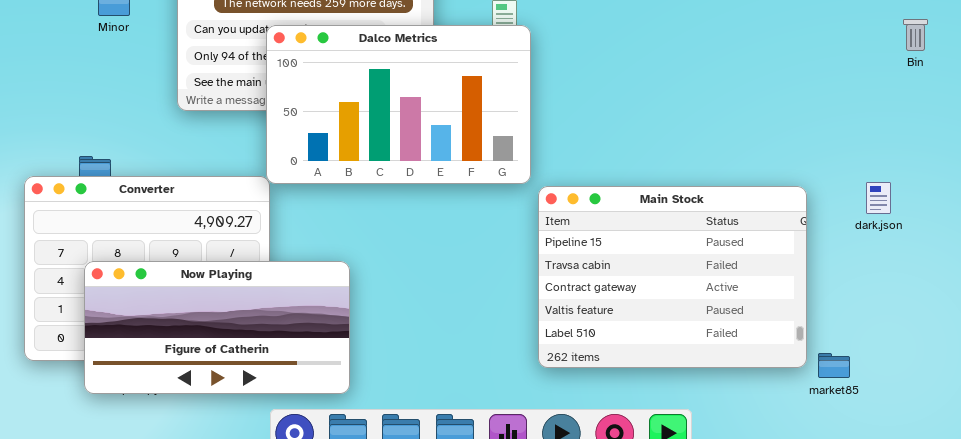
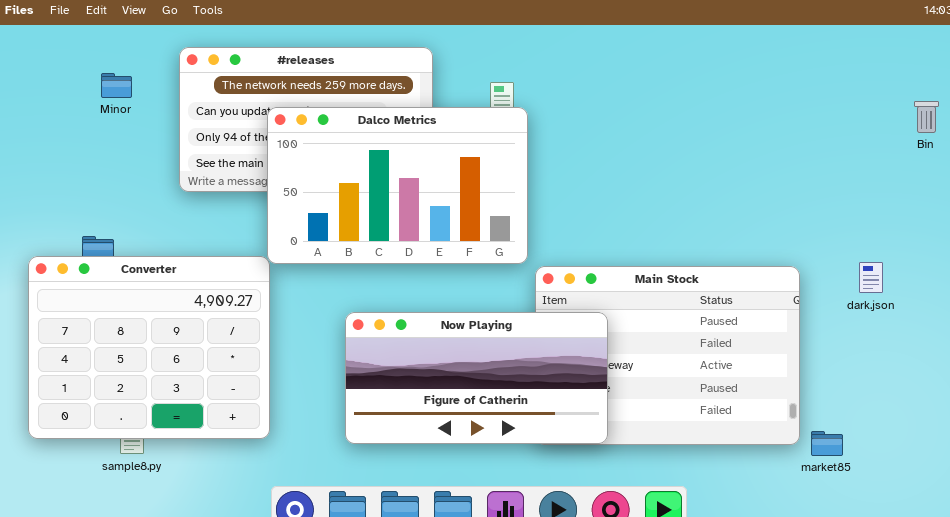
Bin: [903,19,928,51] -> [914,101,939,133], moved
Now Playing: [84,261,350,394] -> [345,312,608,444], moved

